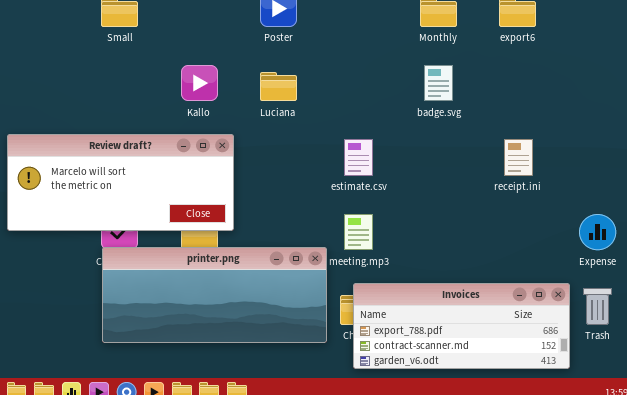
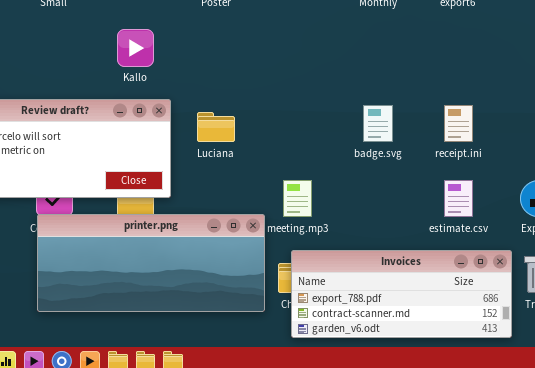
badge.svg: [424,65,453,101] -> [363,105,393,142], moved
Luciana: [260,72,297,101] -> [197,112,235,142], moved
estimate.csv: [344,139,373,176] -> [444,180,473,217], moved

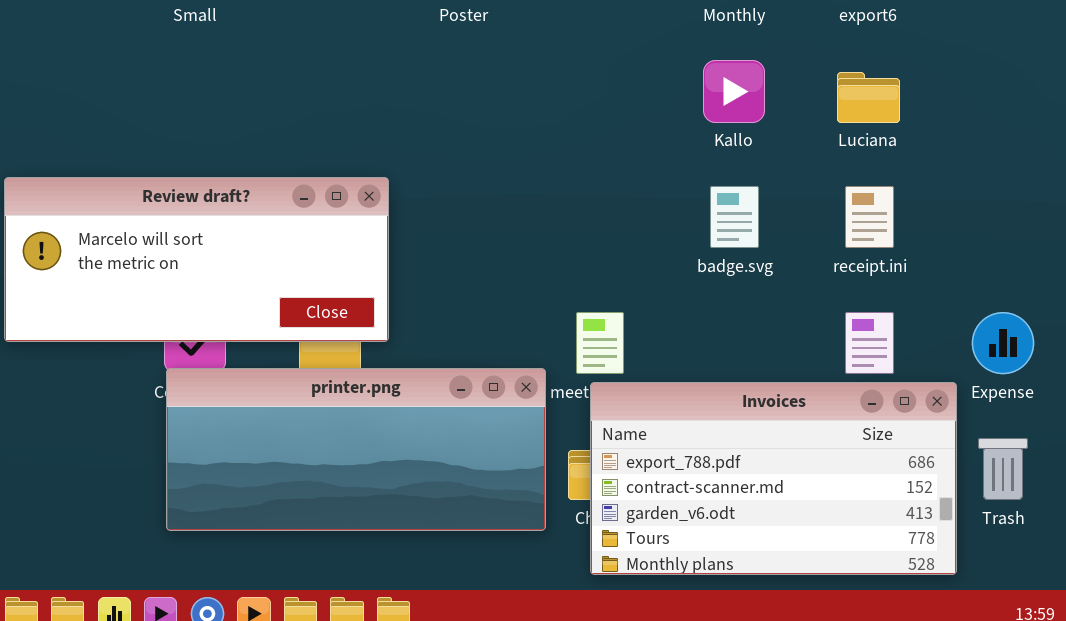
Kallo: [117,29,154,67] -> [703,60,765,123], moved
Luciana: [197,112,235,142] -> [837,72,900,123], moved
Invoices: [291,250,512,338] -> [590,382,957,575], resized

